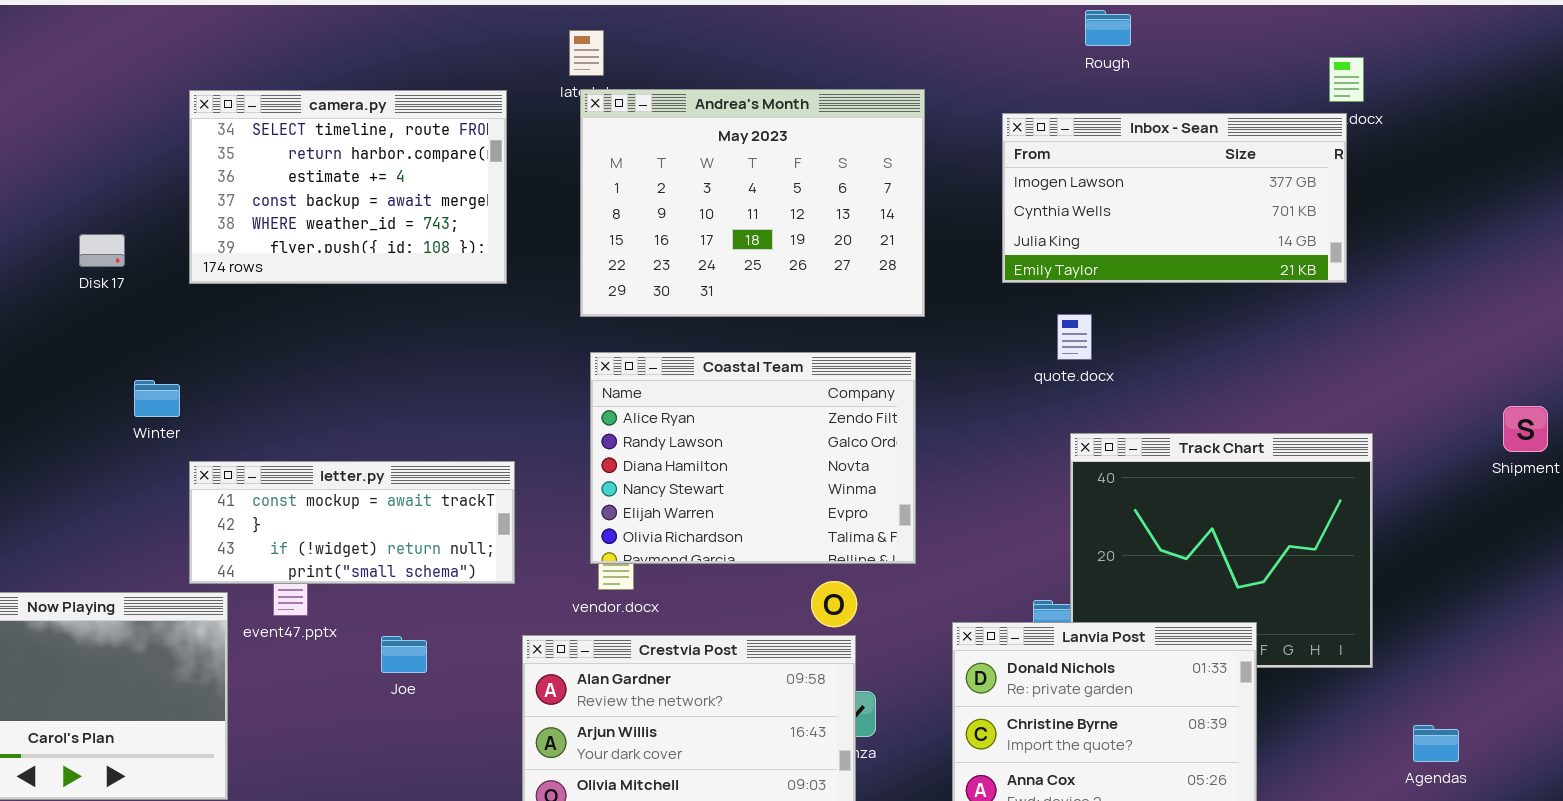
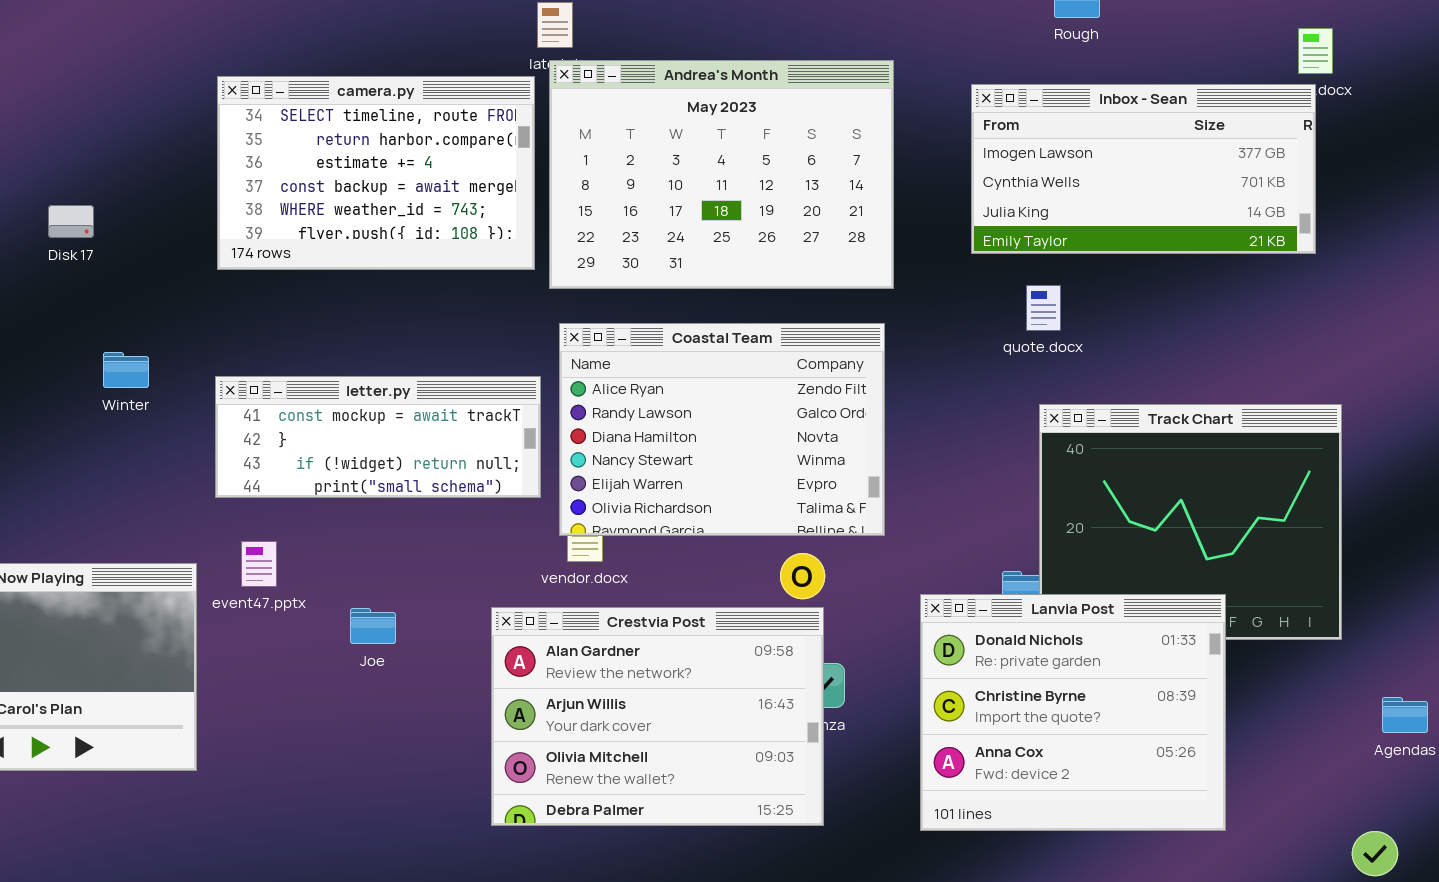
camera.py: [189,90,507,284] -> [217,76,535,270], moved
letter.py: [189,461,515,584] -> [215,376,541,498], moved

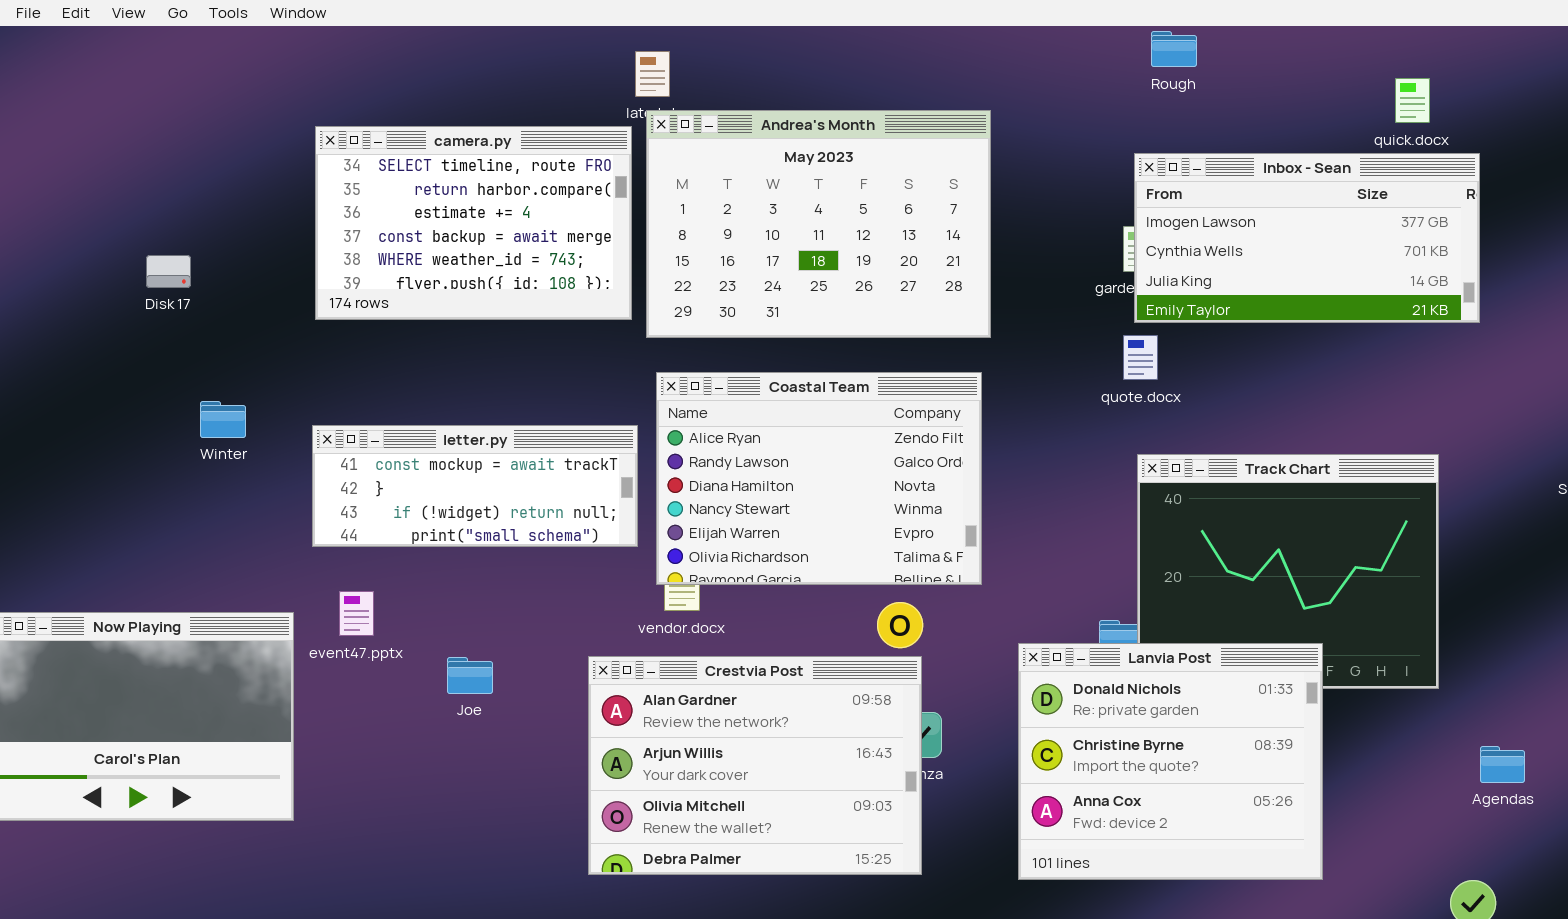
Inbox - Sean: [971,84,1316,254] -> [1134,153,1480,323], moved

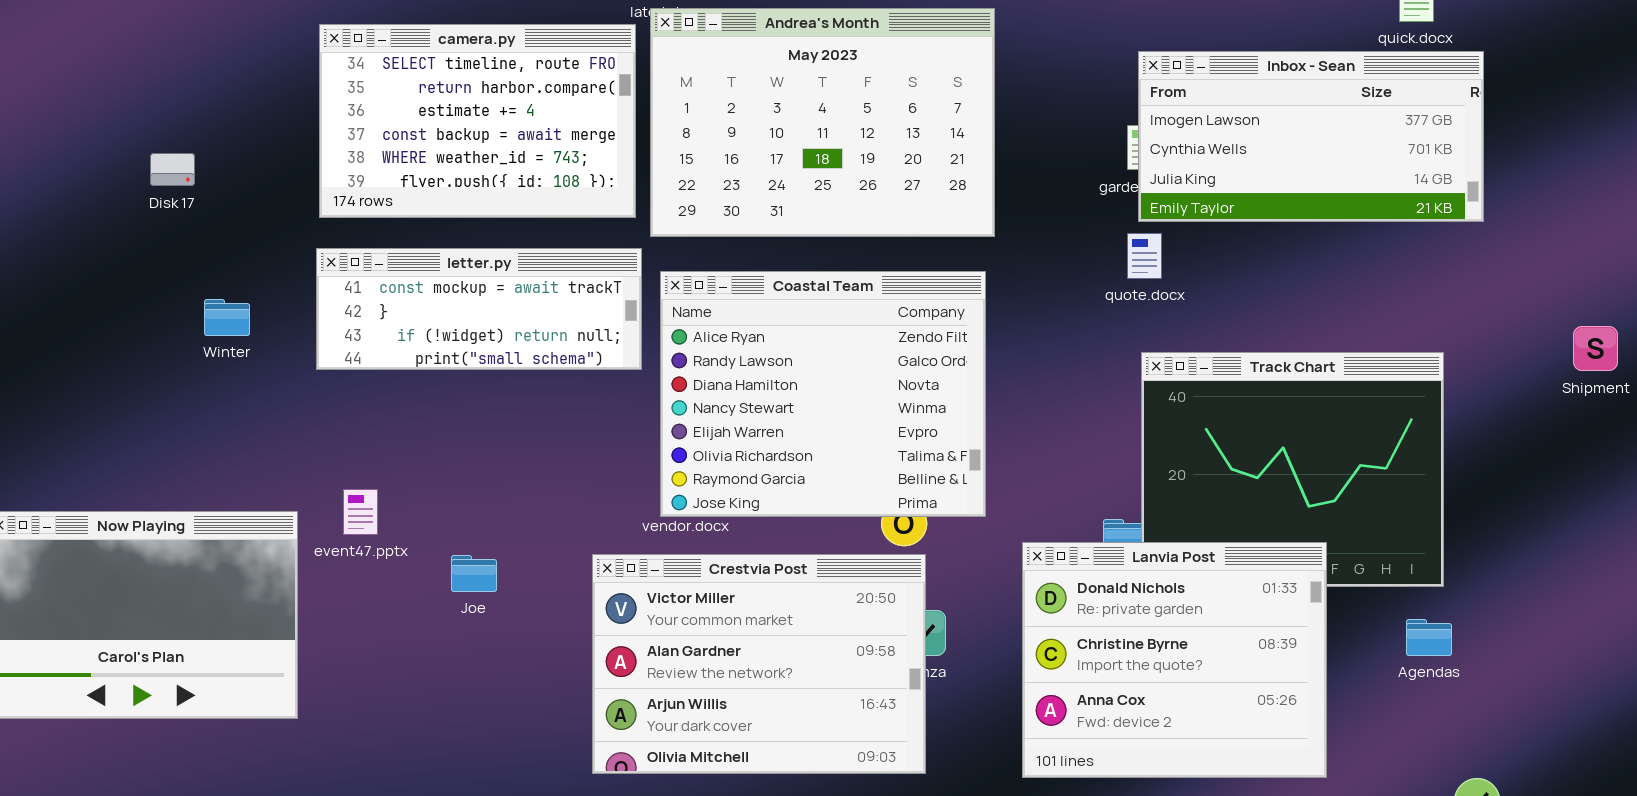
Coastal Team: [656,372,982,585] -> [660,271,986,517], resized
letter.py: [312,425,638,547] -> [316,248,642,370], moved
Crestvia Post: [588,656,922,875] -> [592,554,926,774], scrolled up 1 row
Agendas: [1480,746,1525,783] -> [1406,619,1452,656], moved

